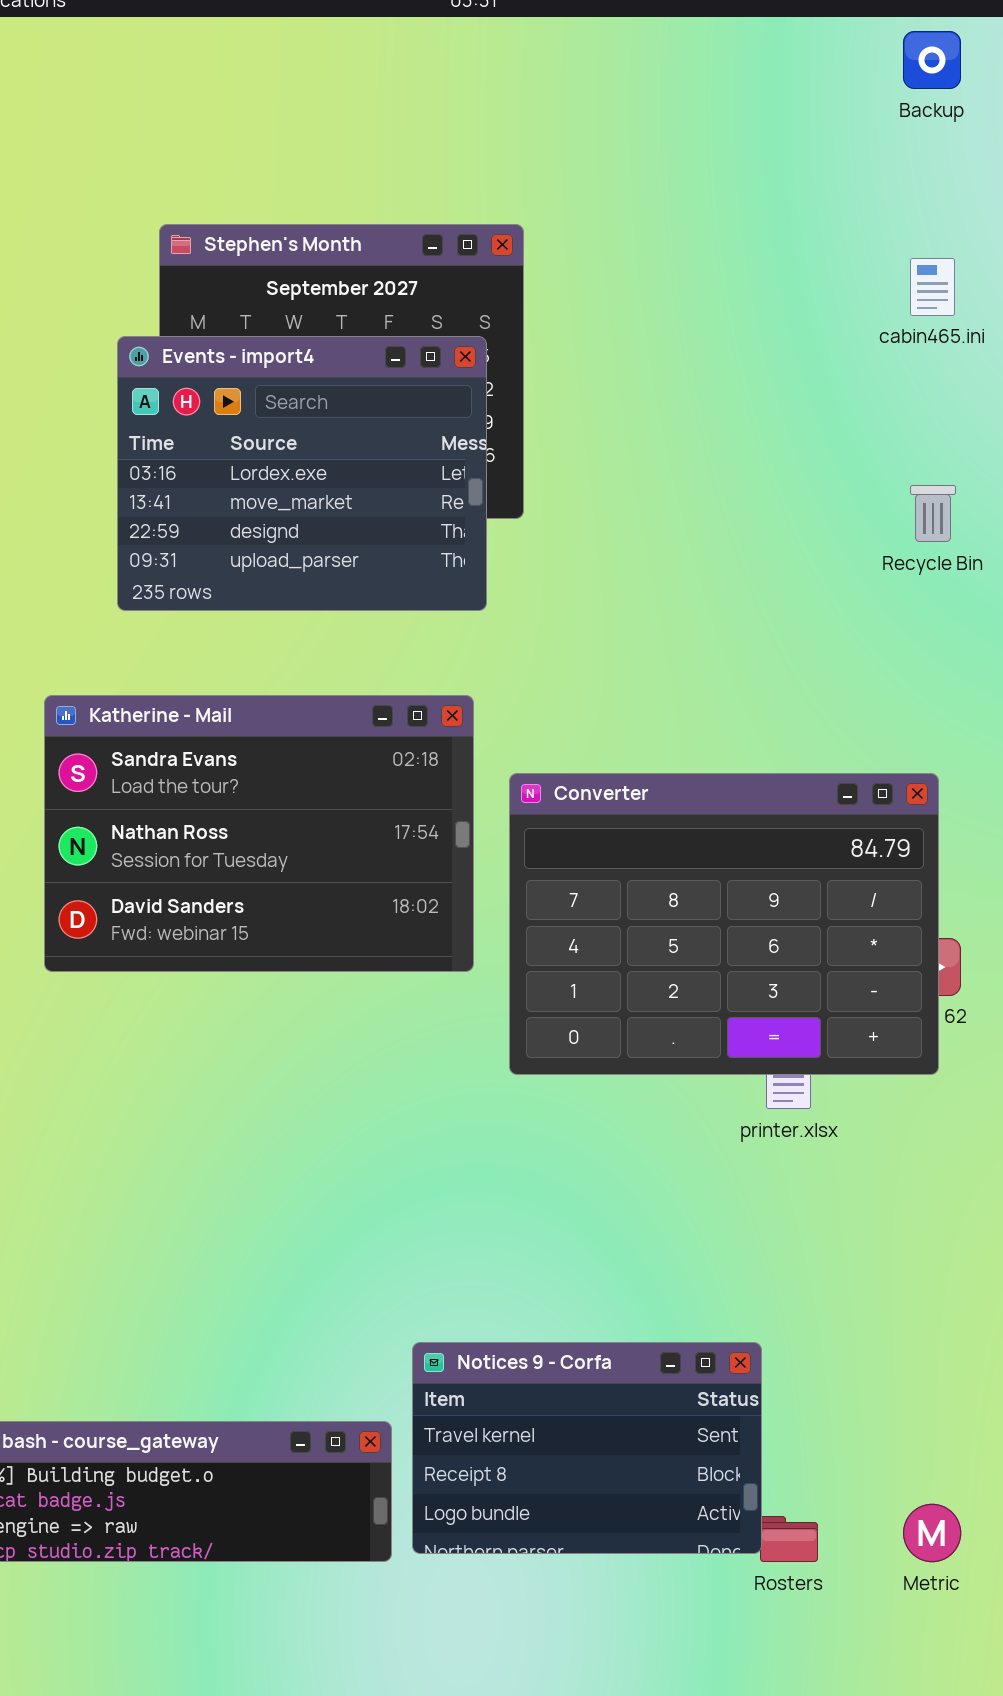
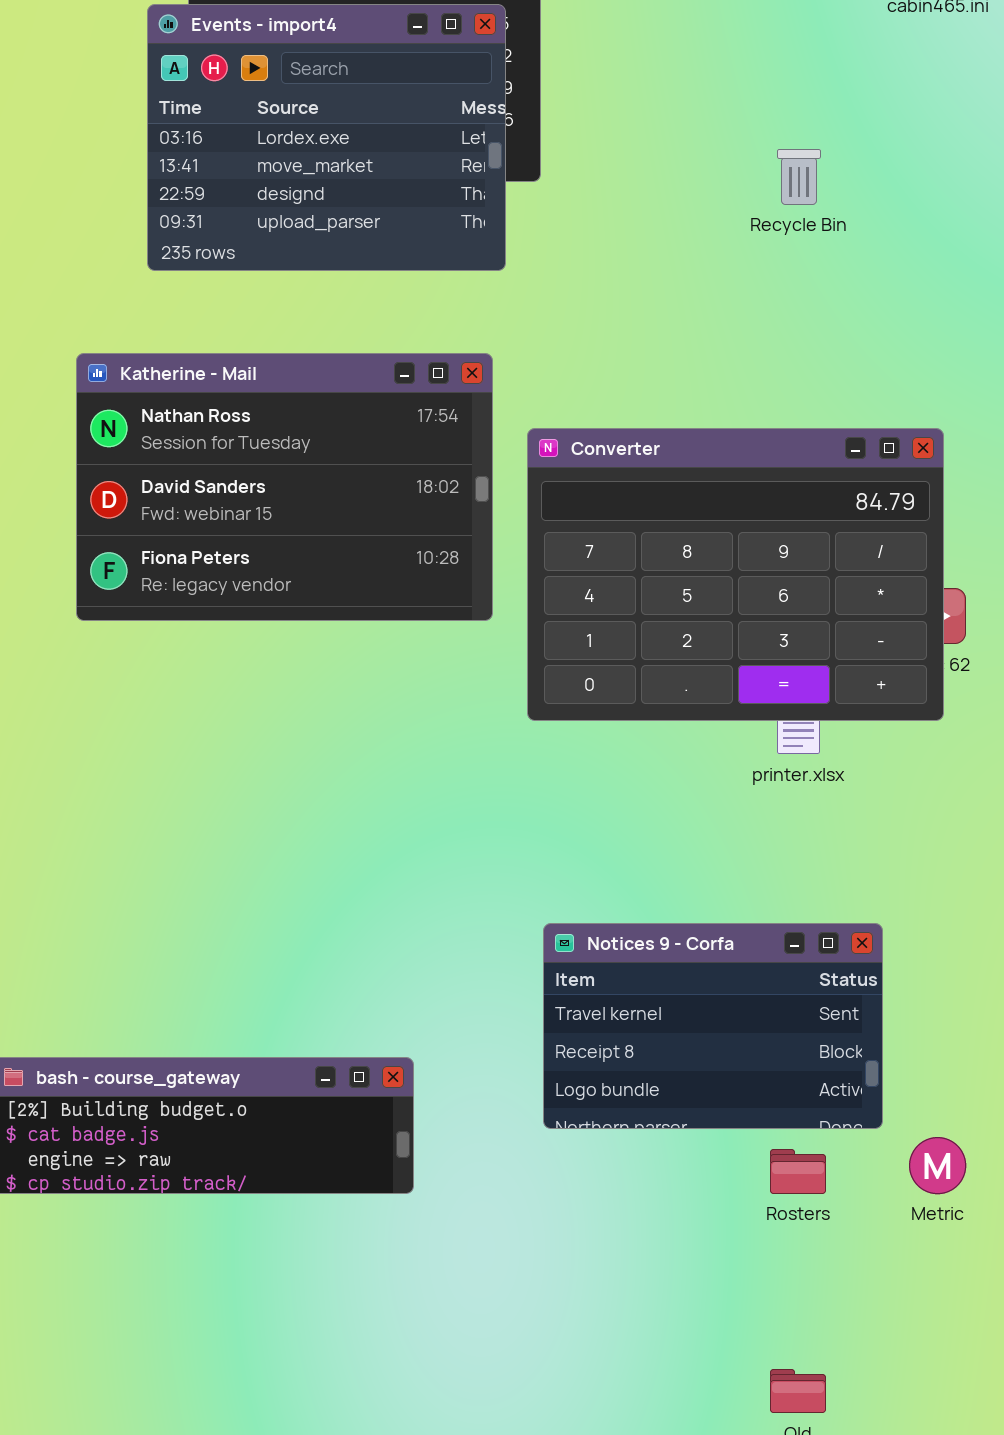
Recycle Bin: [910,485,956,542] -> [777,149,821,205], moved
Katherine - Mail: [44,695,474,972] -> [76,353,493,621], scrolled down 1 row
Notices 9 - Corfa: [412,1342,762,1554] -> [543,923,883,1129], moved

